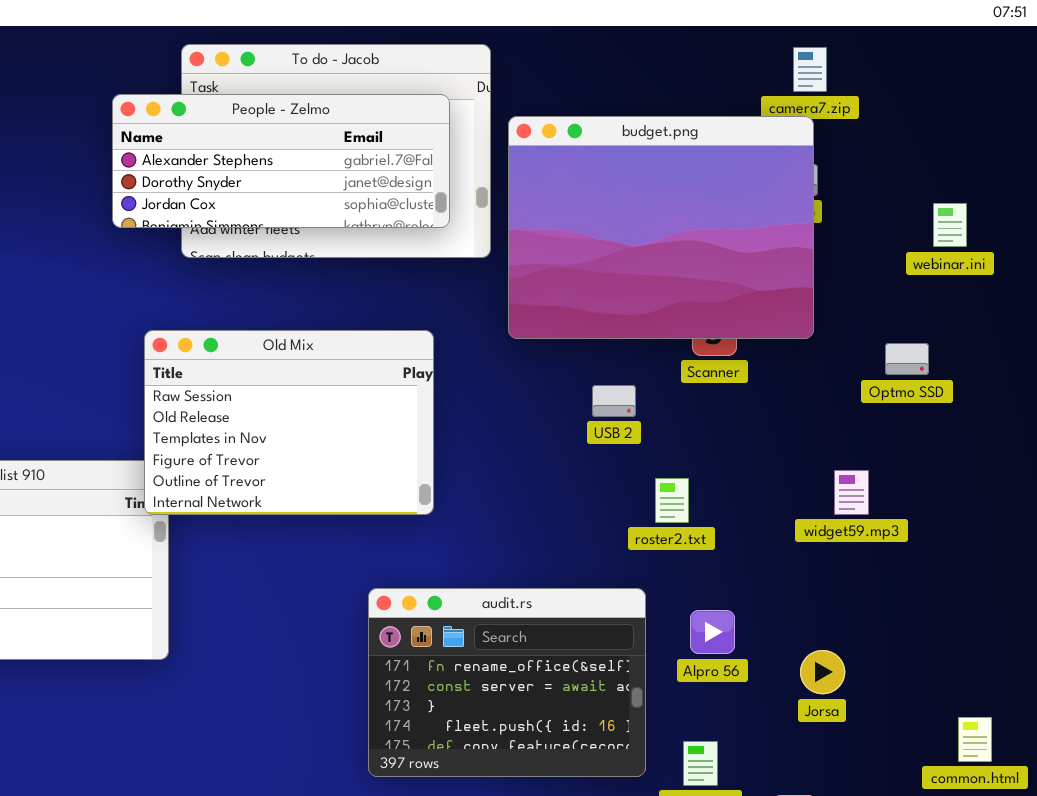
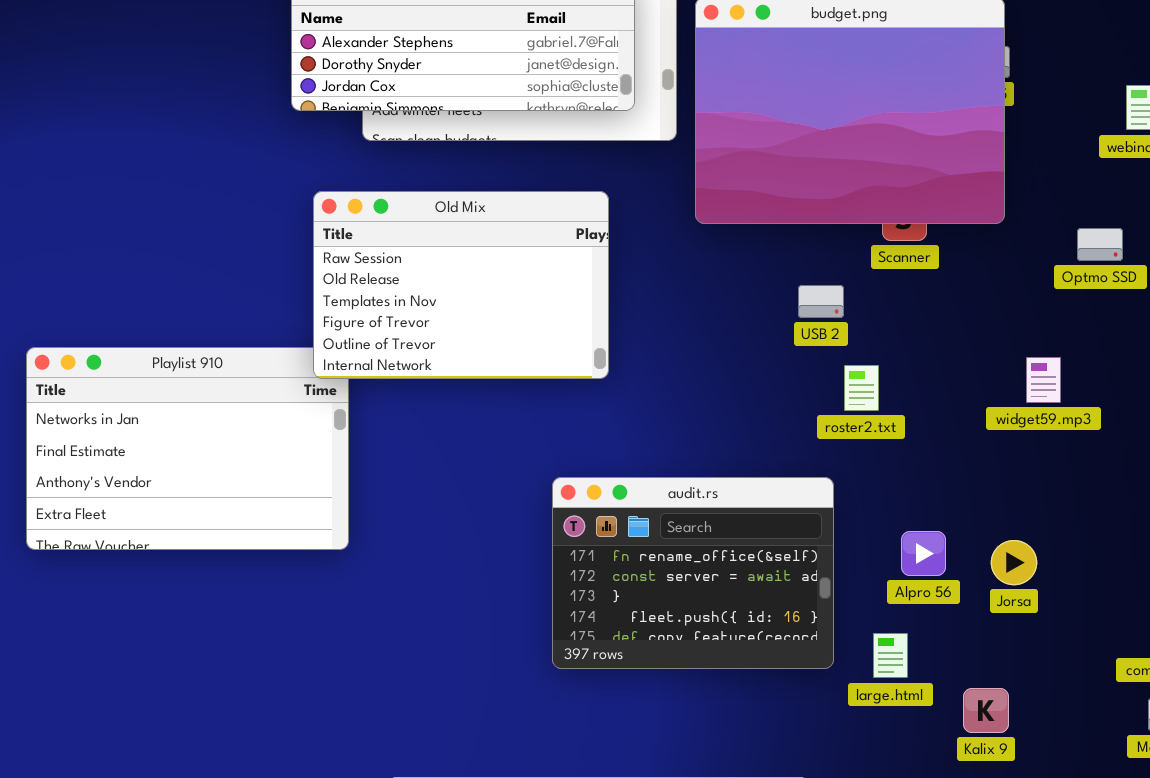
Old Mix: [144,330,434,515] -> [313,191,609,379], moved
USB 2: [592,385,636,417] -> [798,285,844,318], moved
Alpro 56: [690,610,735,654] -> [901,531,946,576], moved

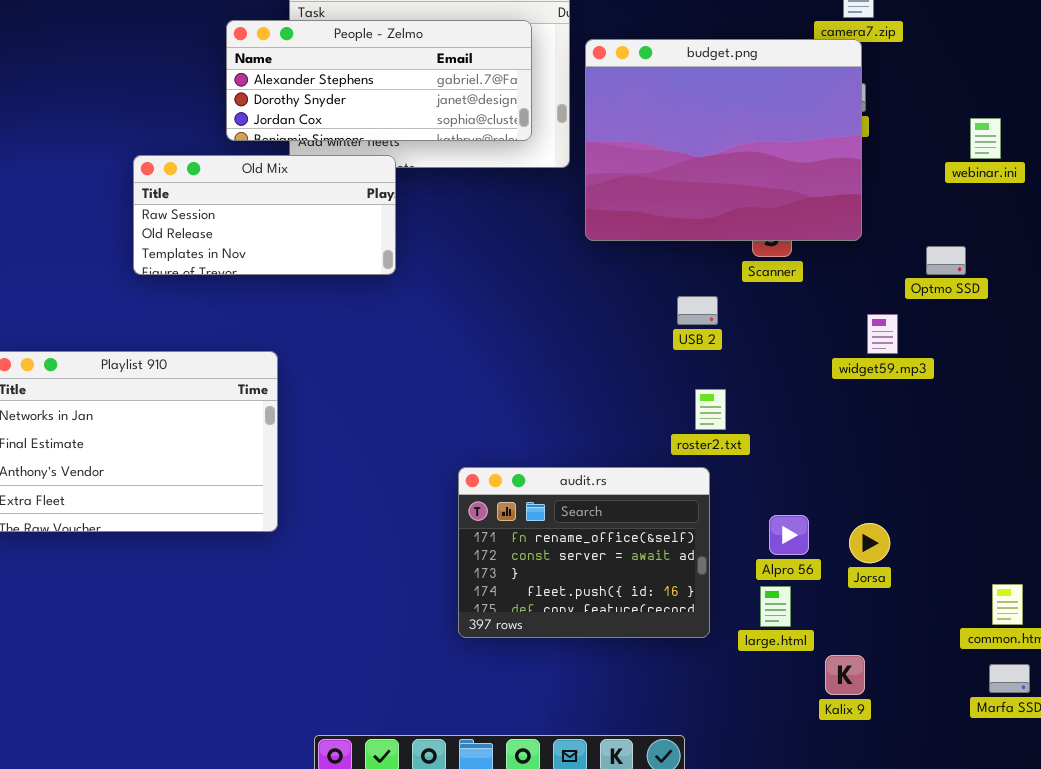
Old Mix: [313,191,609,379] -> [133,155,396,275], moved, resized
widget59.mp3: [1026,357,1061,403] -> [867,314,898,354], moved
roster2.txt: [844,365,879,411] -> [695,389,726,430], moved
large.html: [873,633,908,678] -> [760,586,791,627], moved

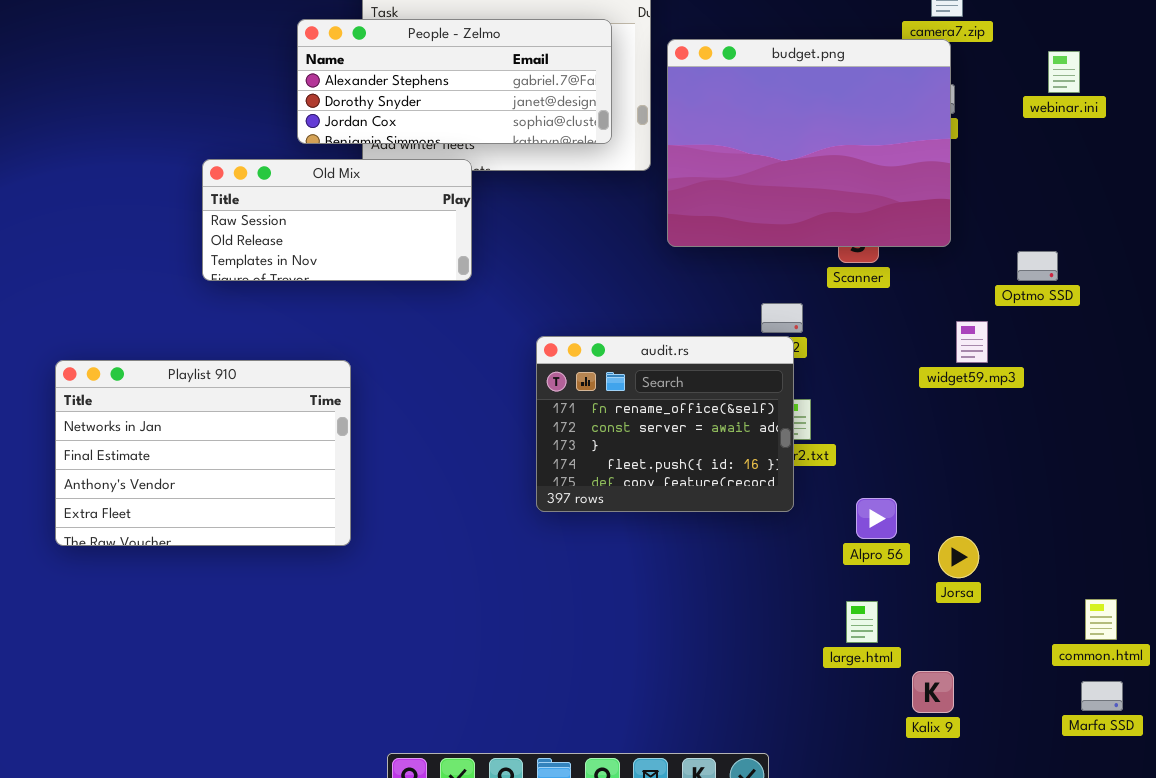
webinar.ini: [970,118,1001,159] -> [1048,51,1080,93], moved
audit.rs: [458,467,710,638] -> [536,336,794,512], moved
Alpro 56: [769,515,809,555] -> [856,498,897,539], moved

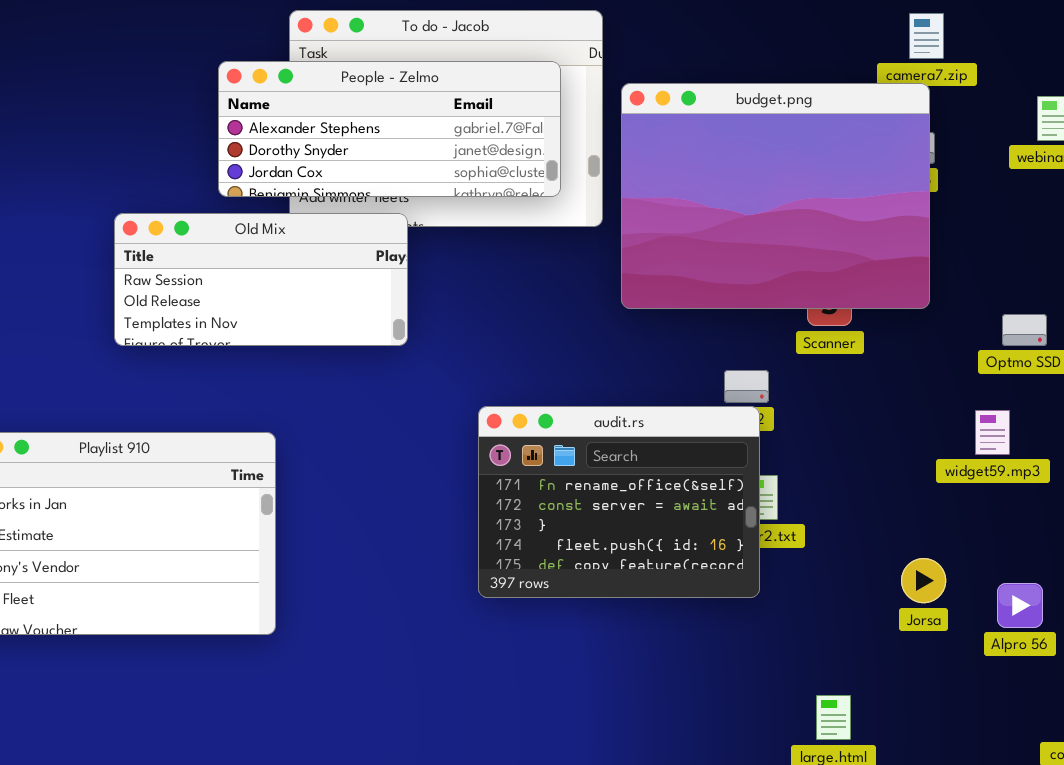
widget59.mp3: [956,321,988,363] -> [975,410,1010,455], moved
Alpro 56: [856,498,897,539] -> [997,583,1043,628], moved
Jorsa: [938,536,979,578] -> [901,558,946,603], moved

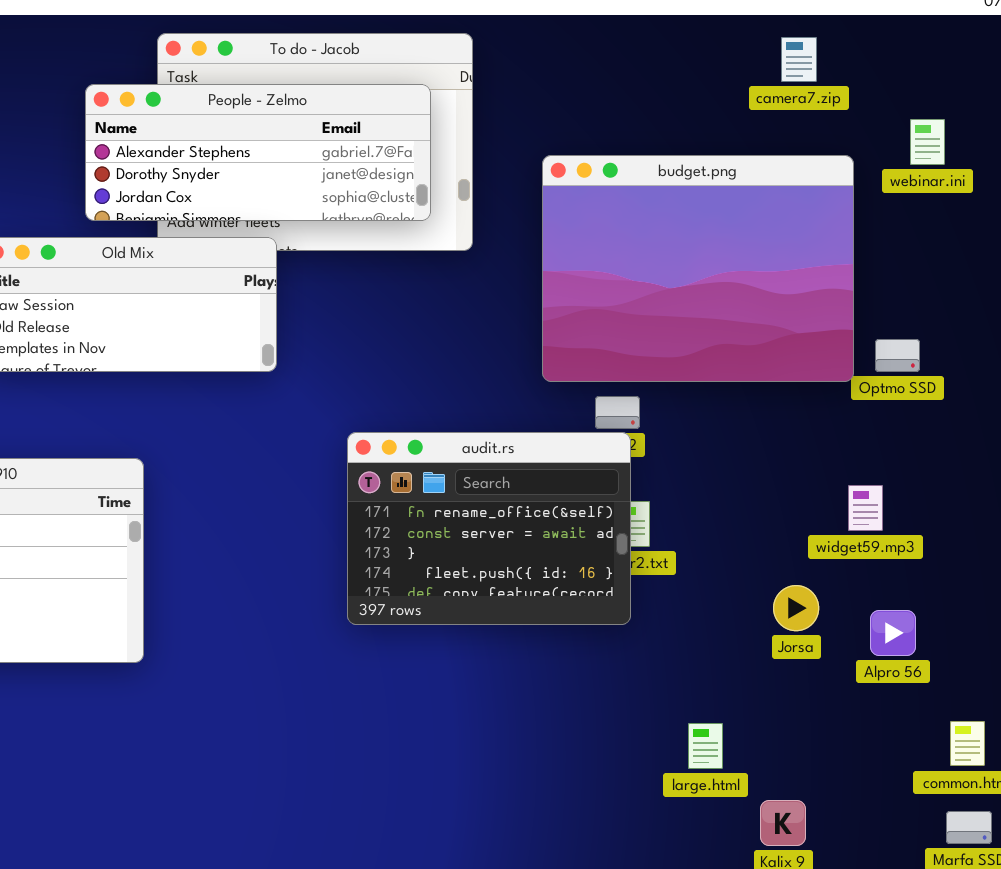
budget.png: [621,83,930,309] -> [542,155,854,382], moved
widget59.mp3: [975,410,1010,455] -> [848,485,883,531], moved

